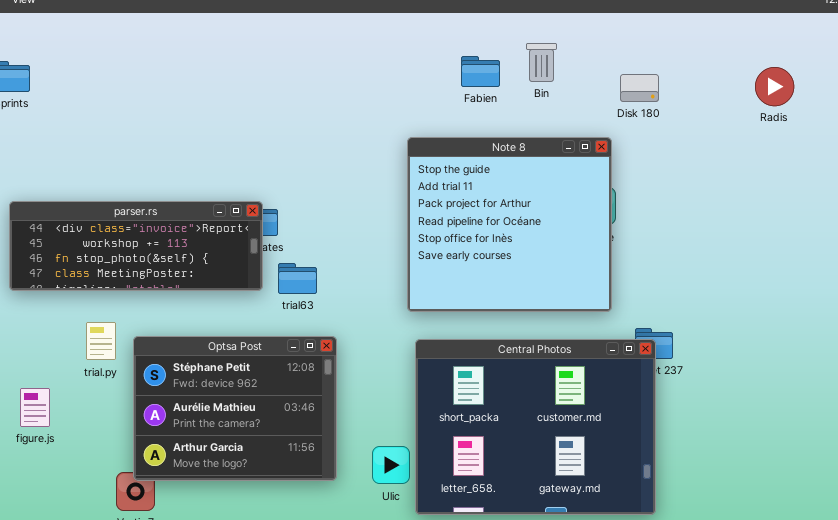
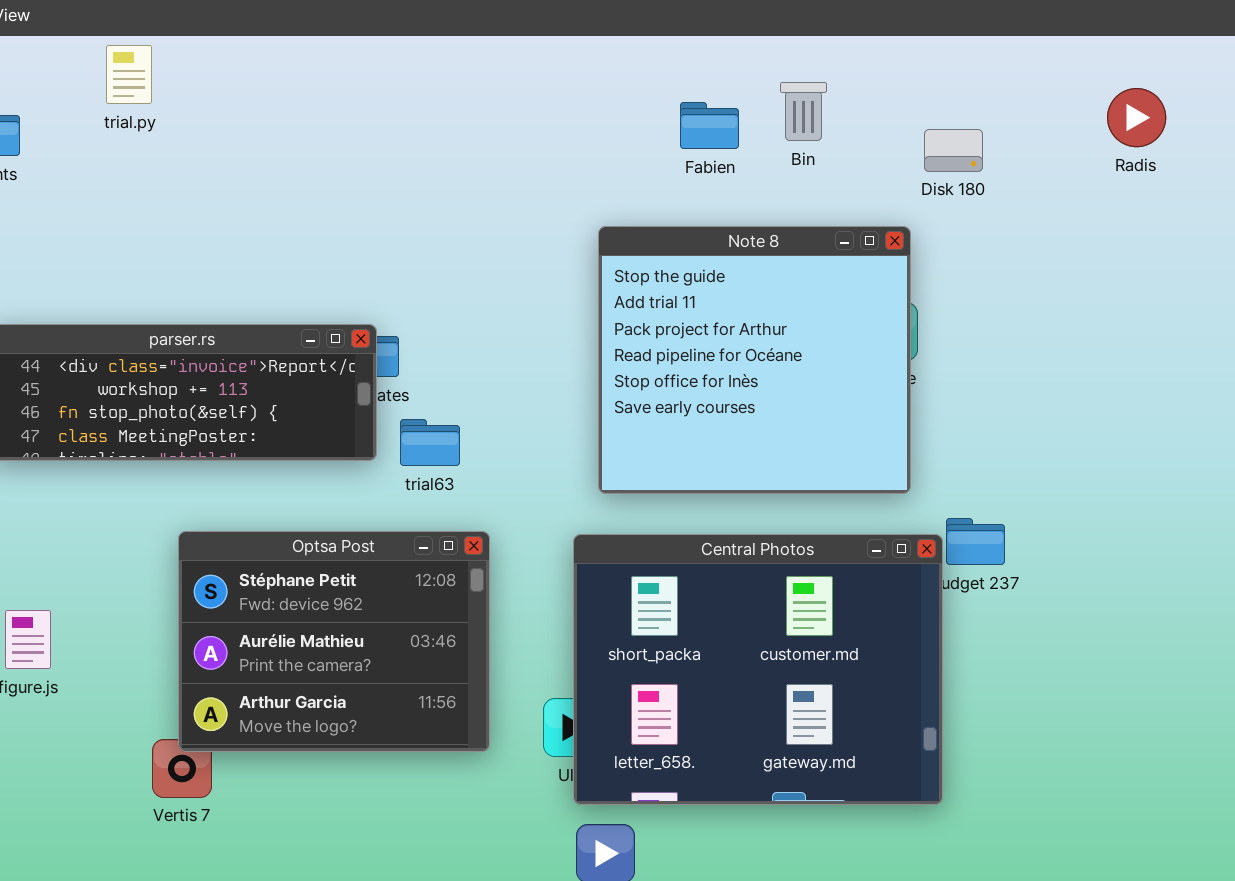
Radis: [755,67,794,106] -> [1107,88,1166,147], moved
trial.py: [86,322,116,360] -> [106,45,152,104], moved
Central Photos: [415,339,656,515] -> [573,534,943,805], moved

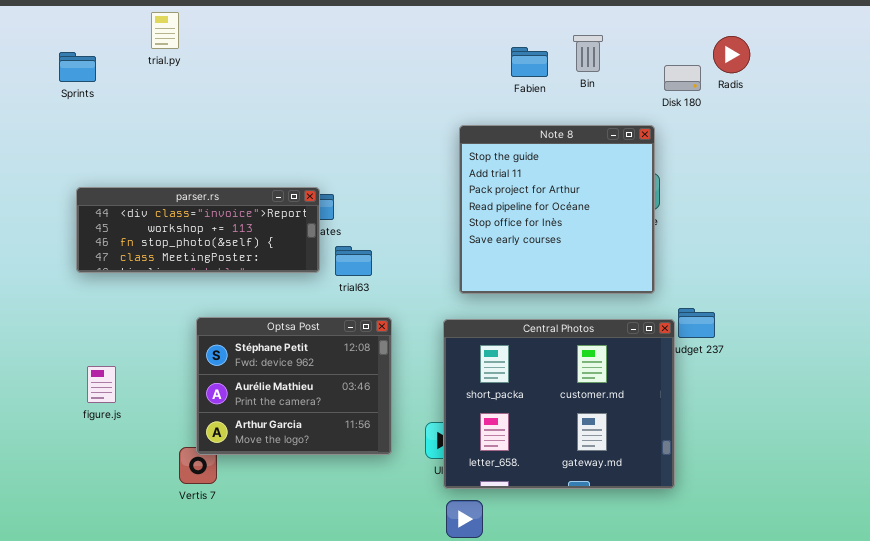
Radis: [1107,88,1166,147] -> [713,36,750,73], moved

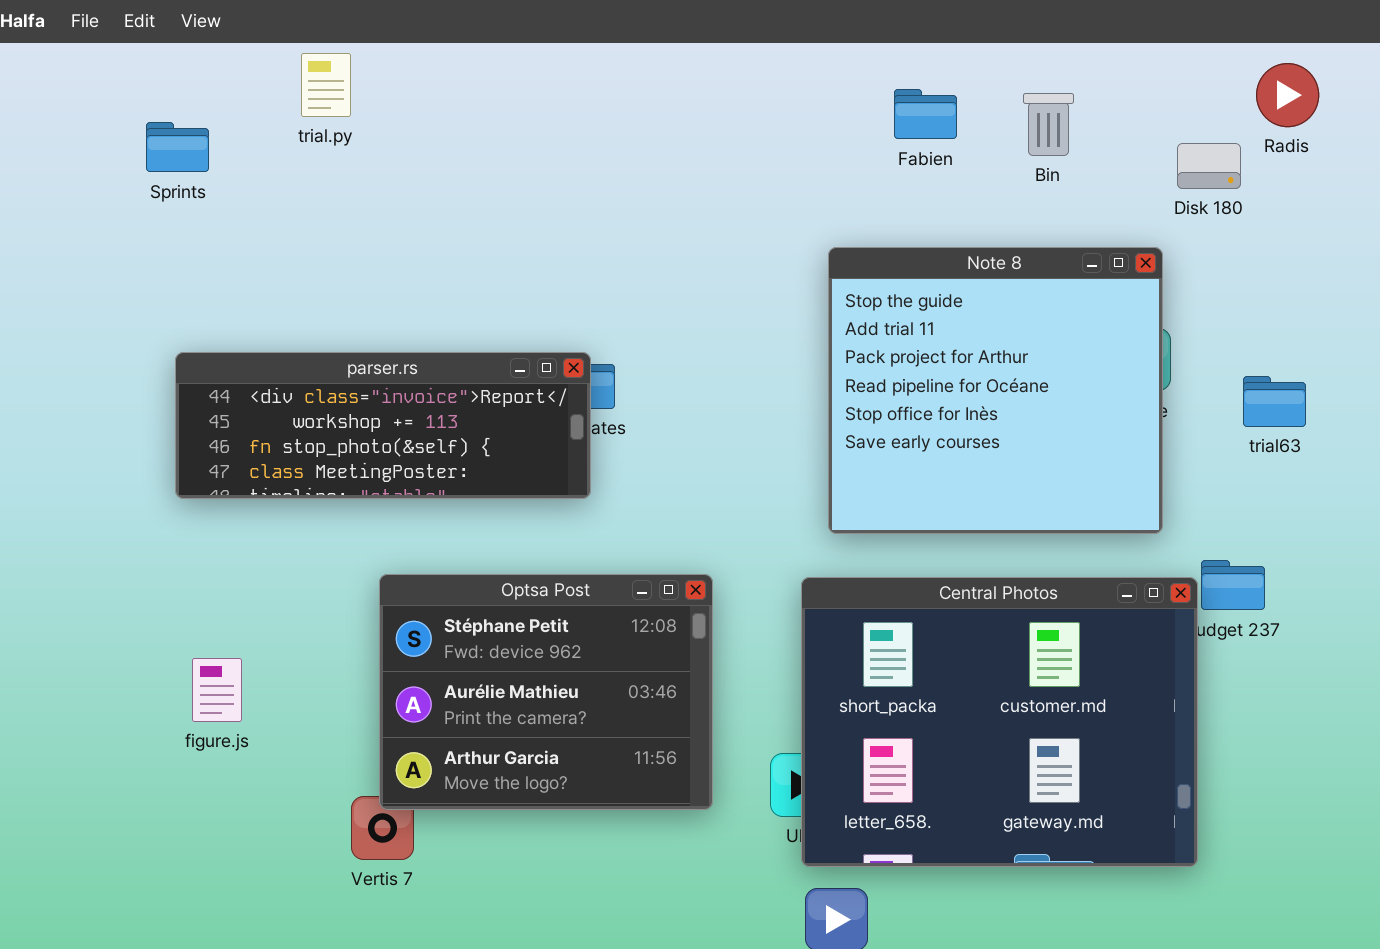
Radis: [713,36,750,73] -> [1256,63,1319,127], moved
Fabien: [511,47,548,77] -> [894,89,957,139], moved
trial63: [335,246,372,276] -> [1243,376,1306,427], moved

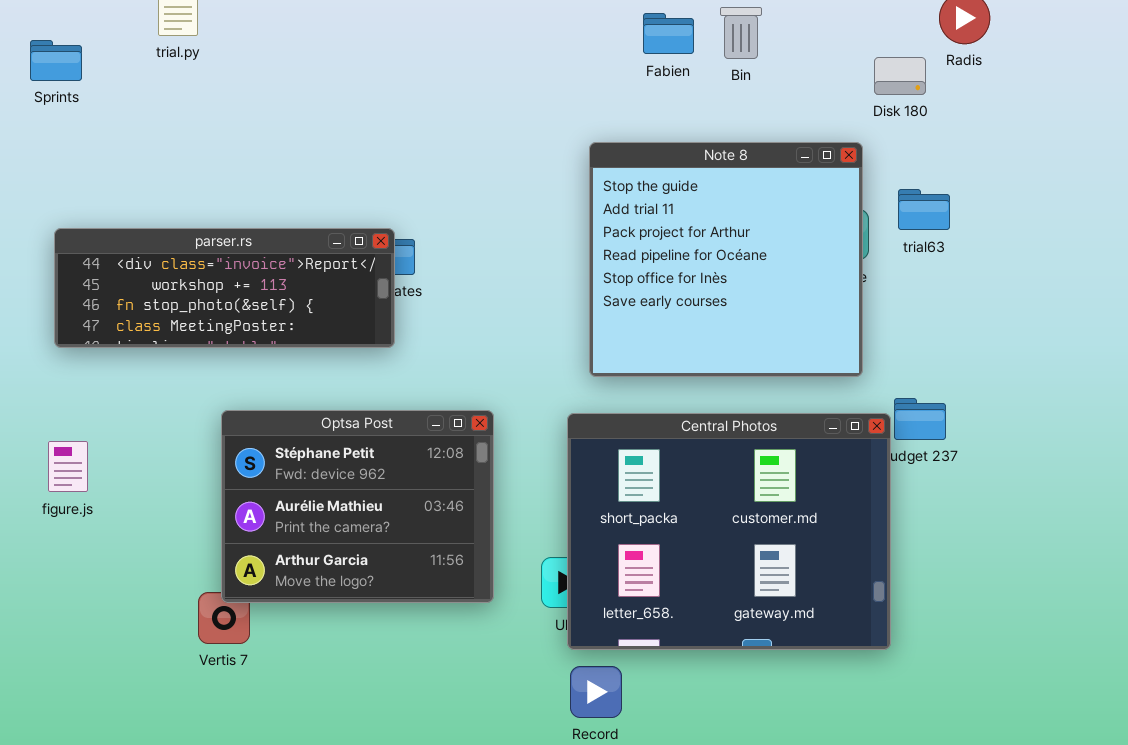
Bin: [1023,93,1074,156] -> [720,7,762,59], moved
trial63: [1243,376,1306,427] -> [898,189,950,230], moved
figure.js: [192,658,242,722] -> [48,441,88,492], moved

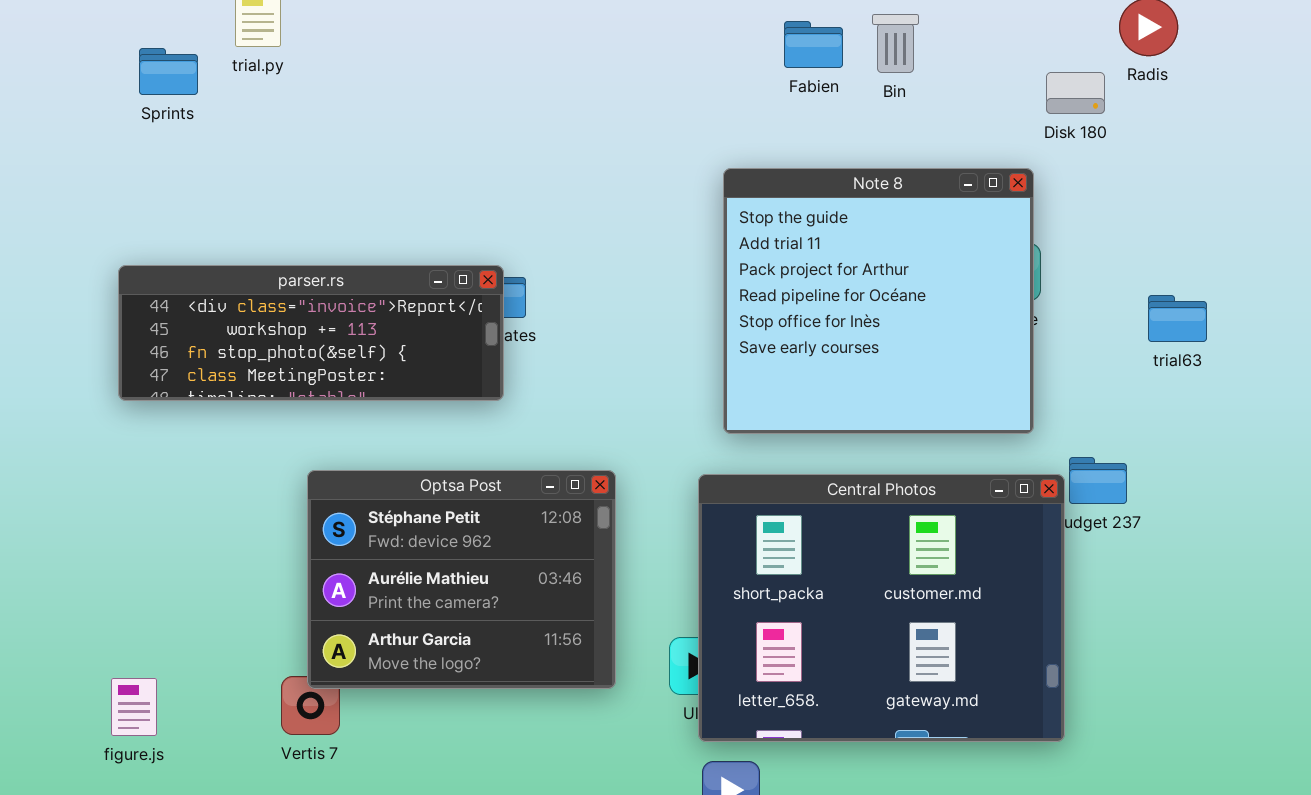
Sprints: [30,40,82,81] -> [139,48,198,95], moved
trial63: [898,189,950,230] -> [1148,295,1207,342], moved
figure.js: [48,441,88,492] -> [111,678,157,736], moved

